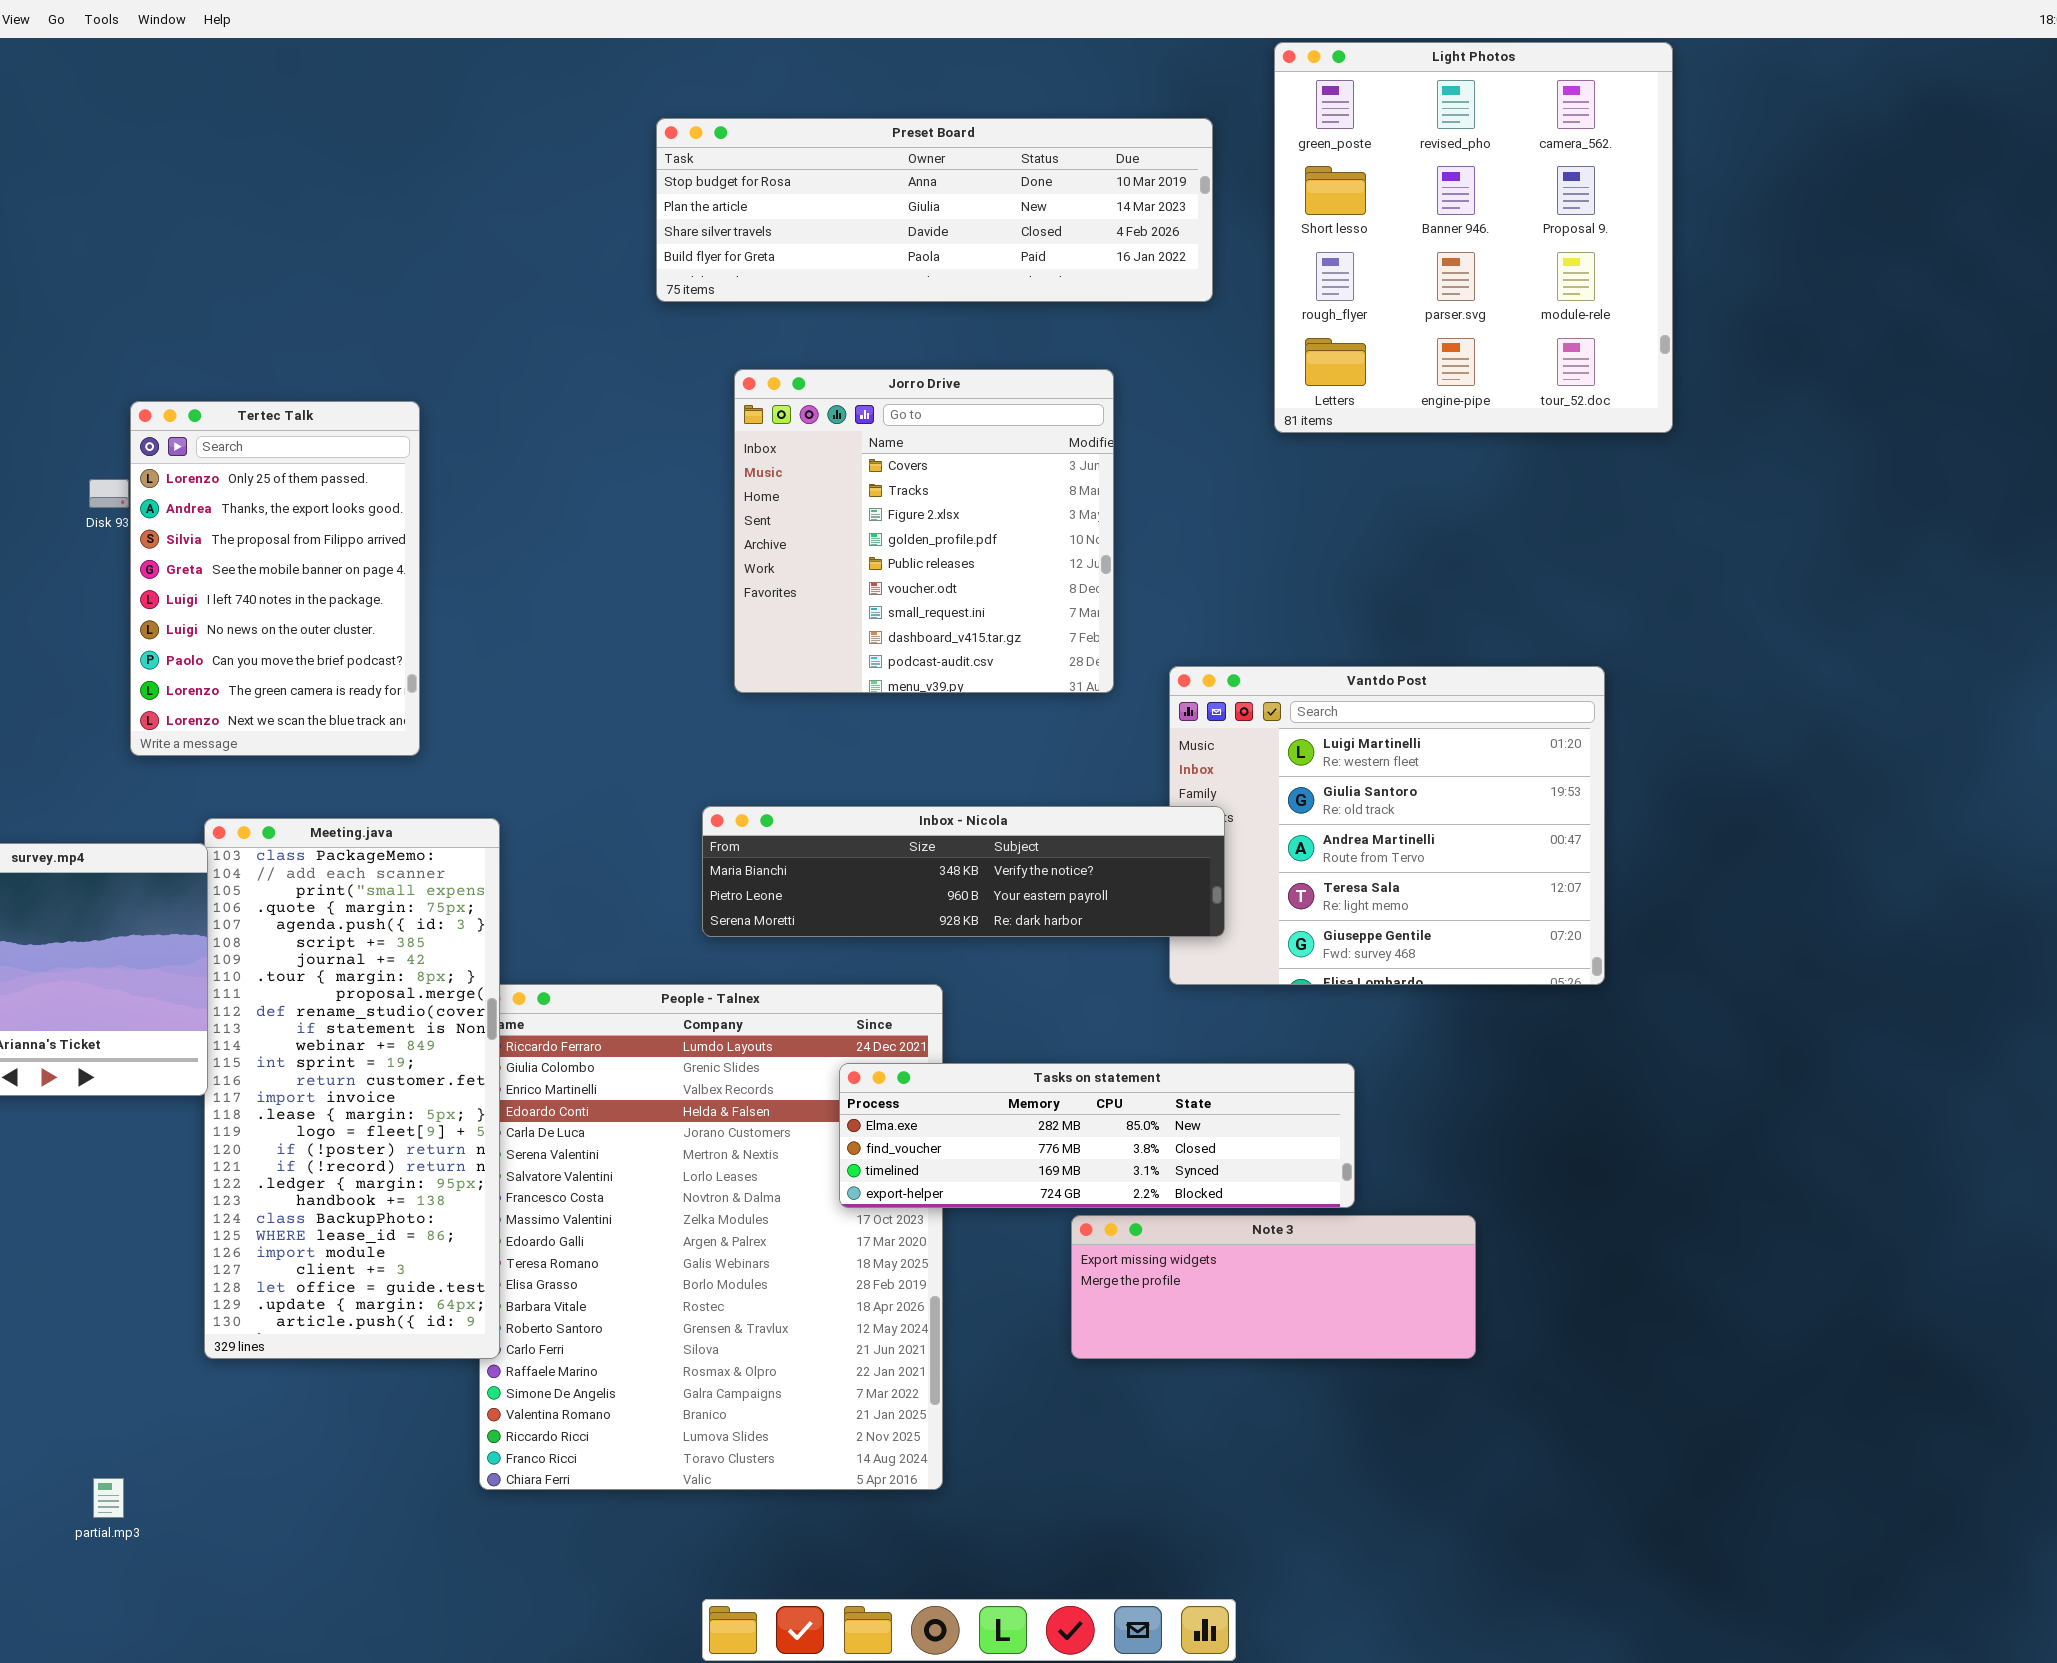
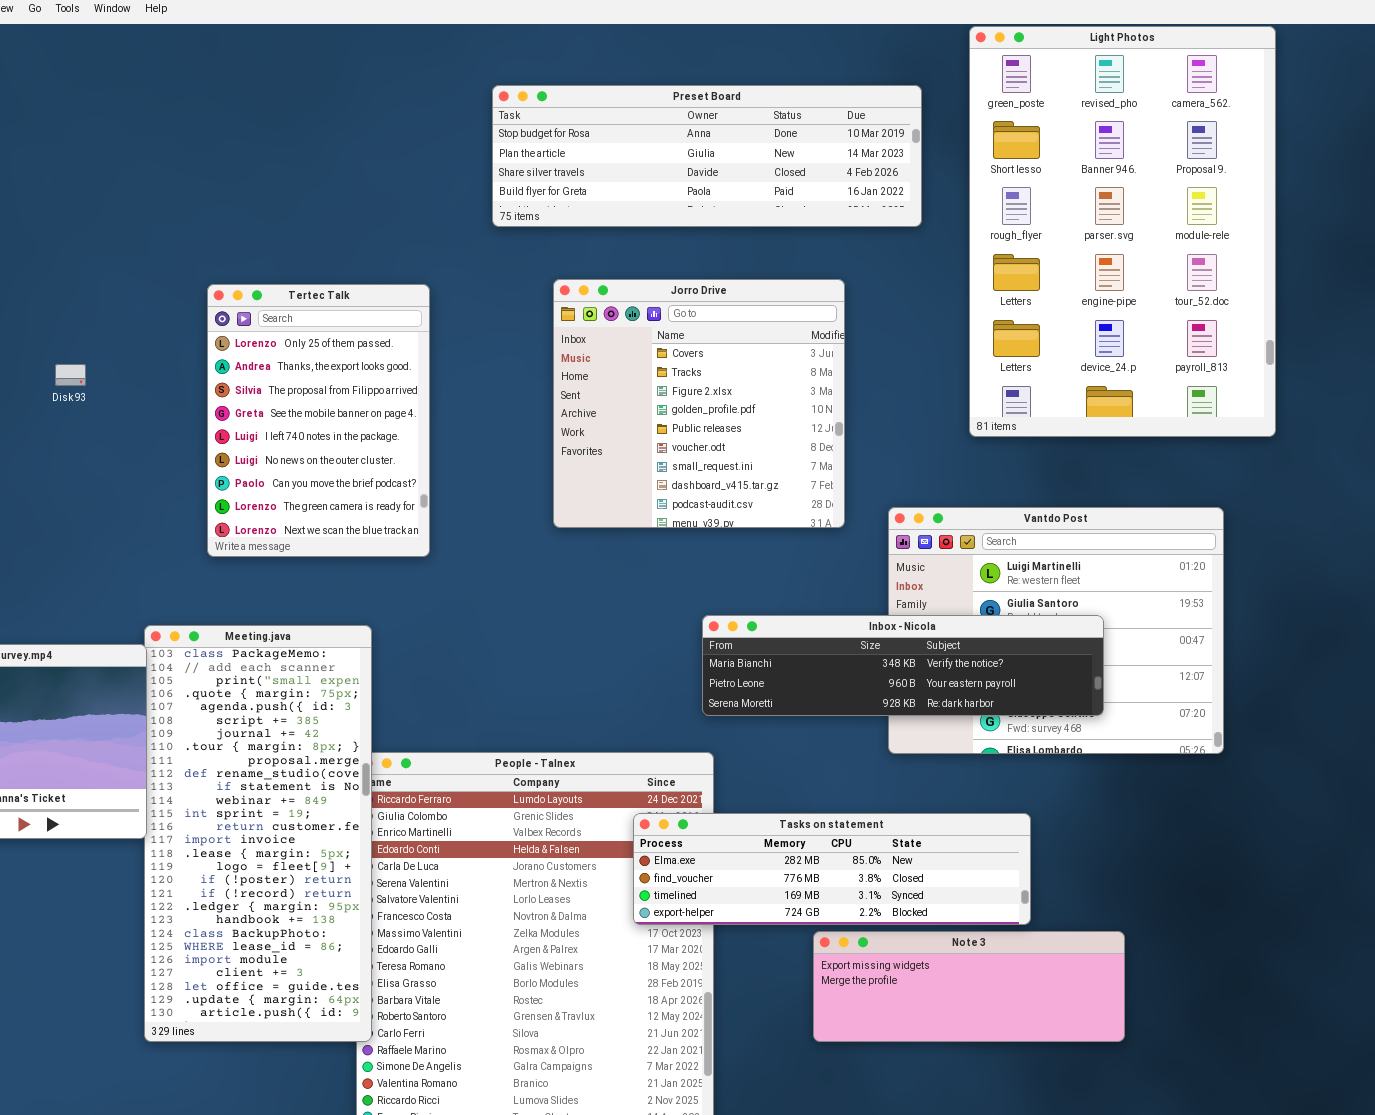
Light Photos: [1274,42,1673,433] -> [969,26,1276,437], resized
Tertec Talk: [130,401,420,756] -> [207,284,430,557], moved
Inbox - Nicola: [702,806,1225,937] -> [702,615,1104,716], moved

